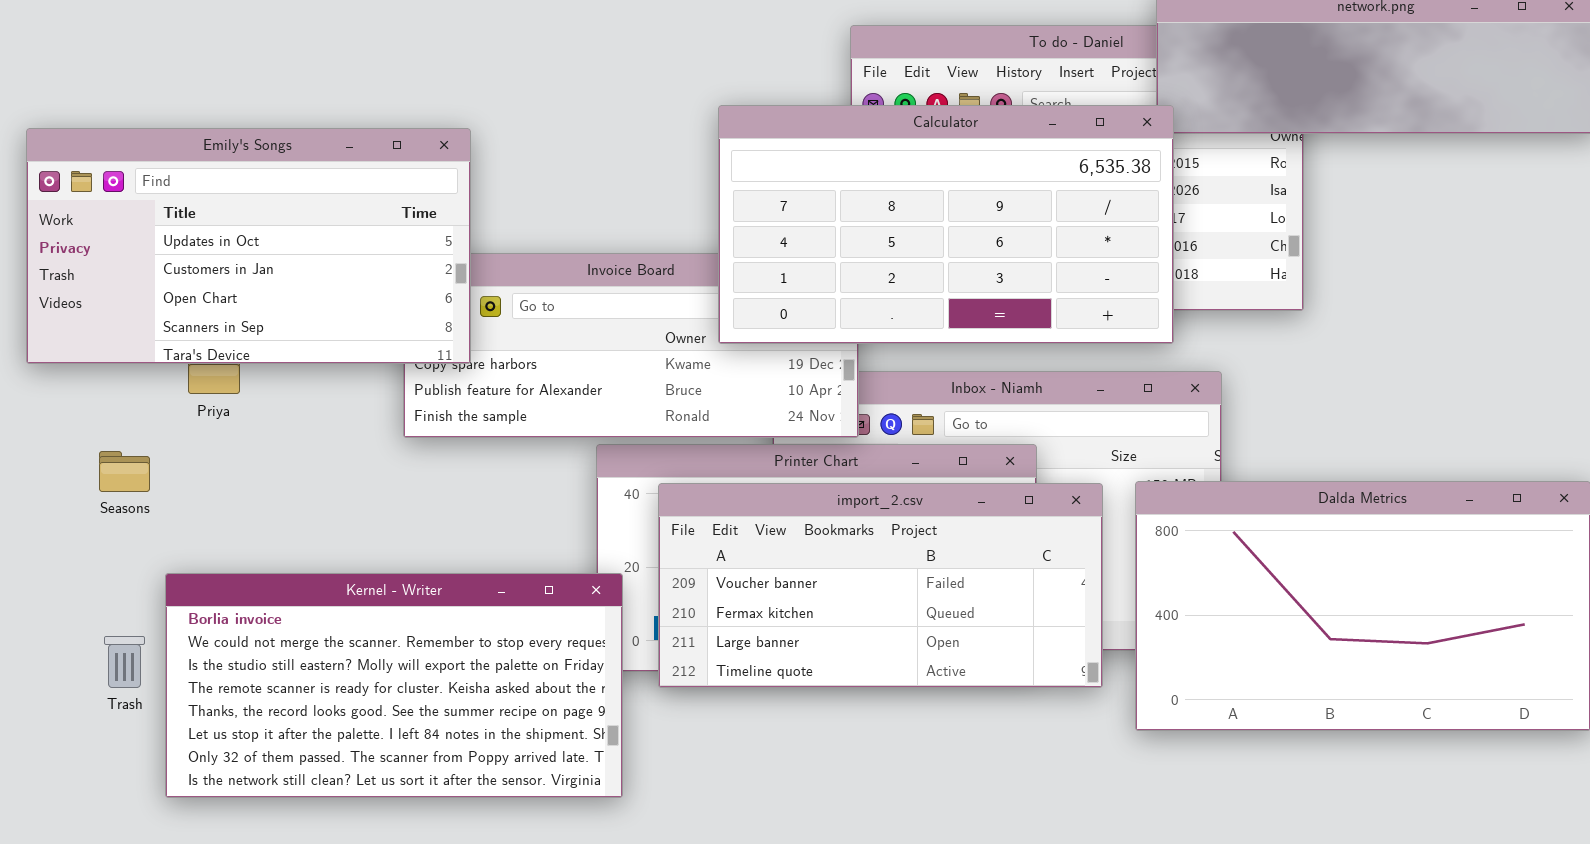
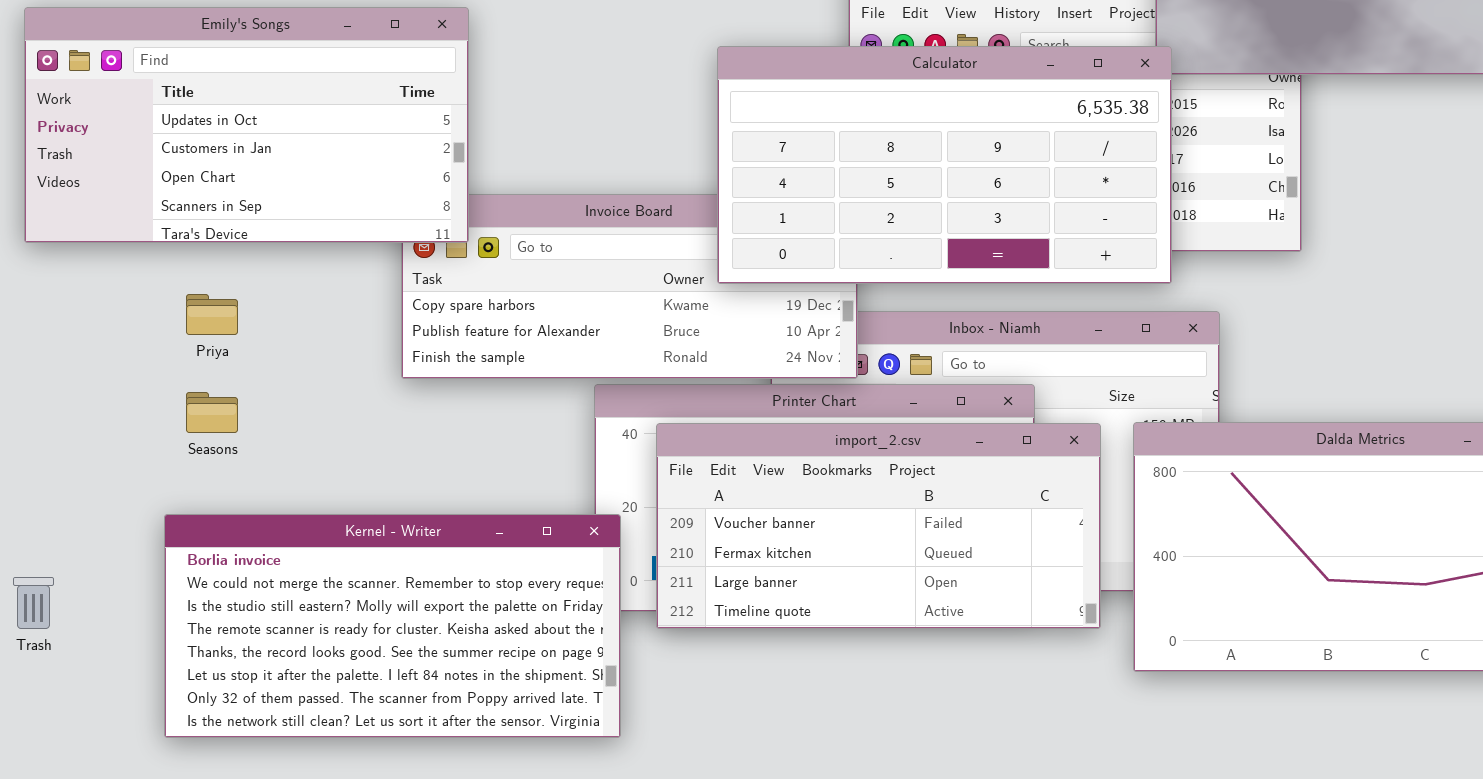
Emily's Songs: [26,128,471,364] -> [24,7,469,243], moved
Seasons: [99,451,150,492] -> [186,392,238,433], moved
Trash: [104,636,145,688] -> [13,577,54,629], moved

